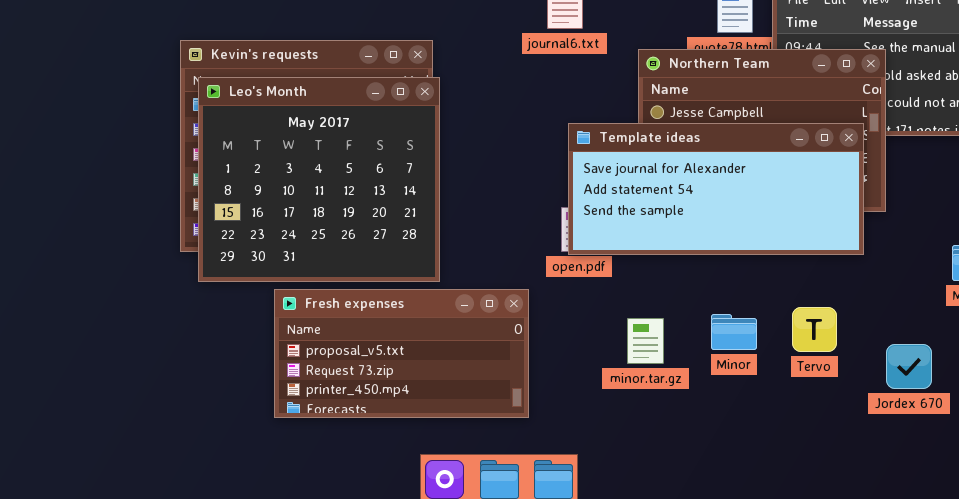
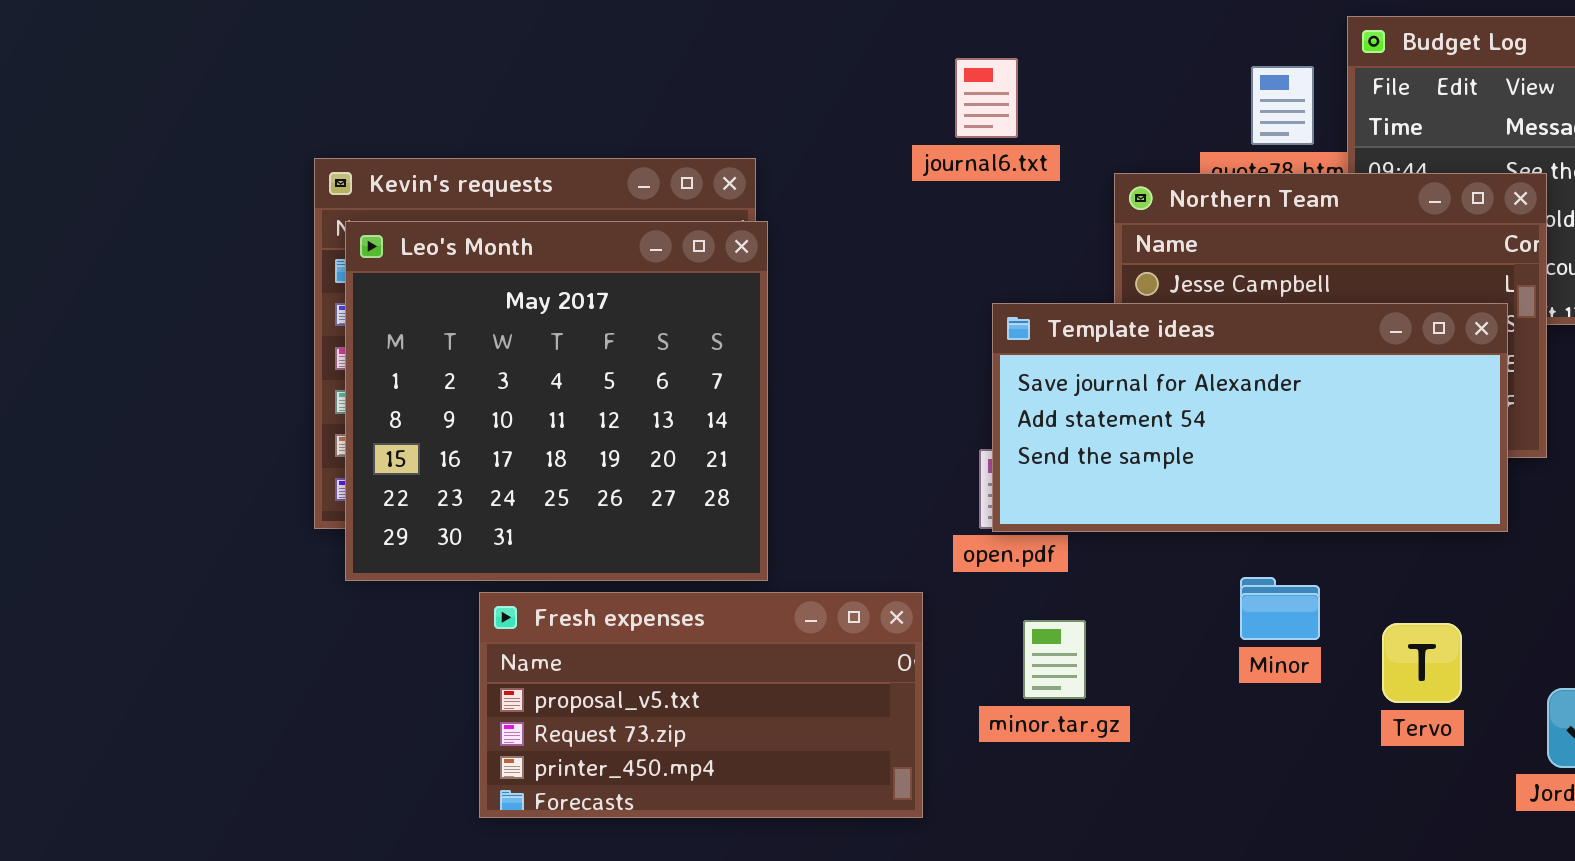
Minor: [711,314,757,350] -> [1240,577,1320,640], moved
minor.tar.gz: [627,318,664,364] -> [1023,620,1086,699], moved

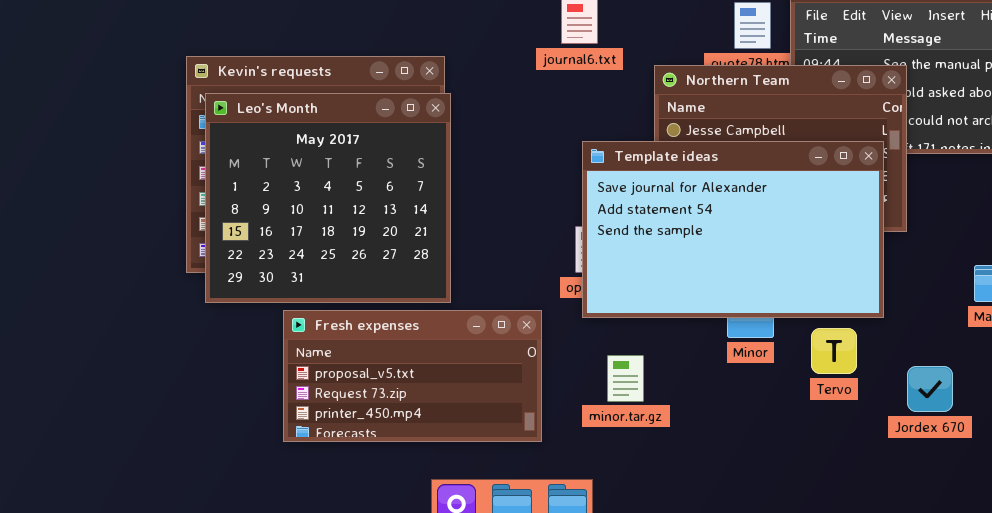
Template ideas: [992,303,1508,532] -> [582,141,884,318], resized
minor.tar.gz: [1023,620,1086,699] -> [607,355,644,402], moved

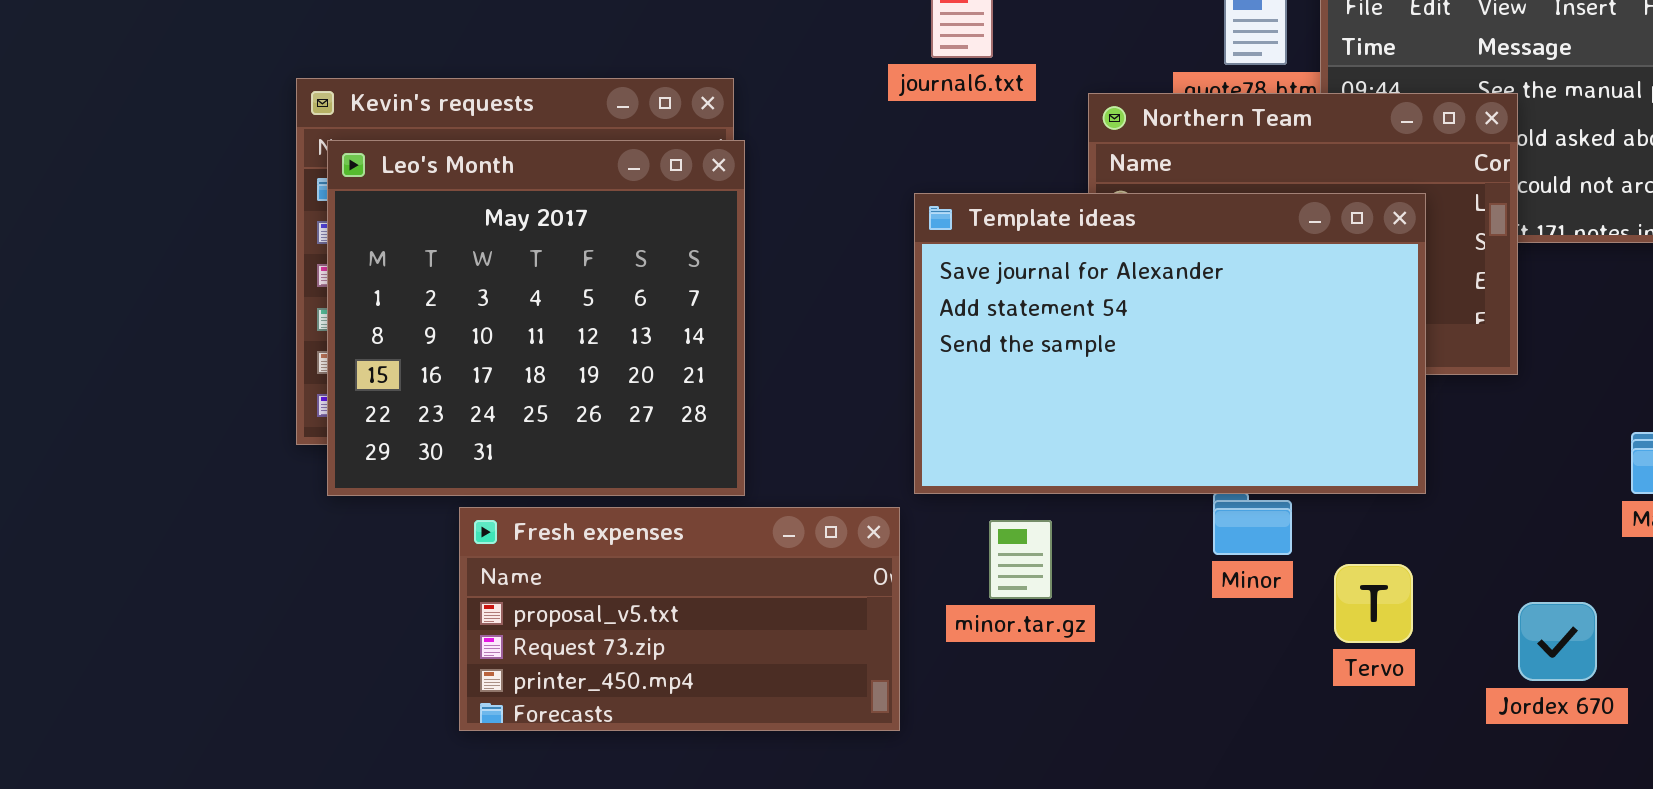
Template ideas: [582,141,884,318] -> [914,193,1426,494], moved
Tervo: [811,328,857,374] -> [1334,564,1413,643], moved
minor.tar.gz: [607,355,644,402] -> [989,520,1052,599], moved

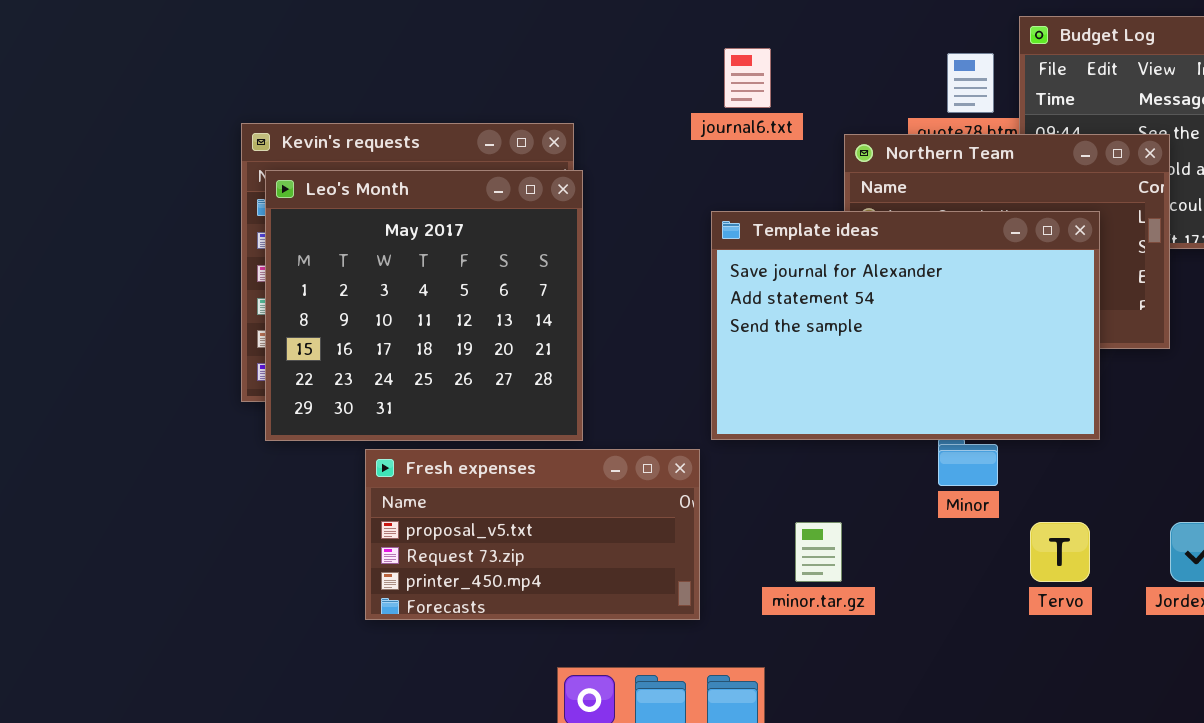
minor.tar.gz: [989,520,1052,599] -> [795,522,842,582], moved
Tervo: [1334,564,1413,643] -> [1030,522,1090,582], moved

